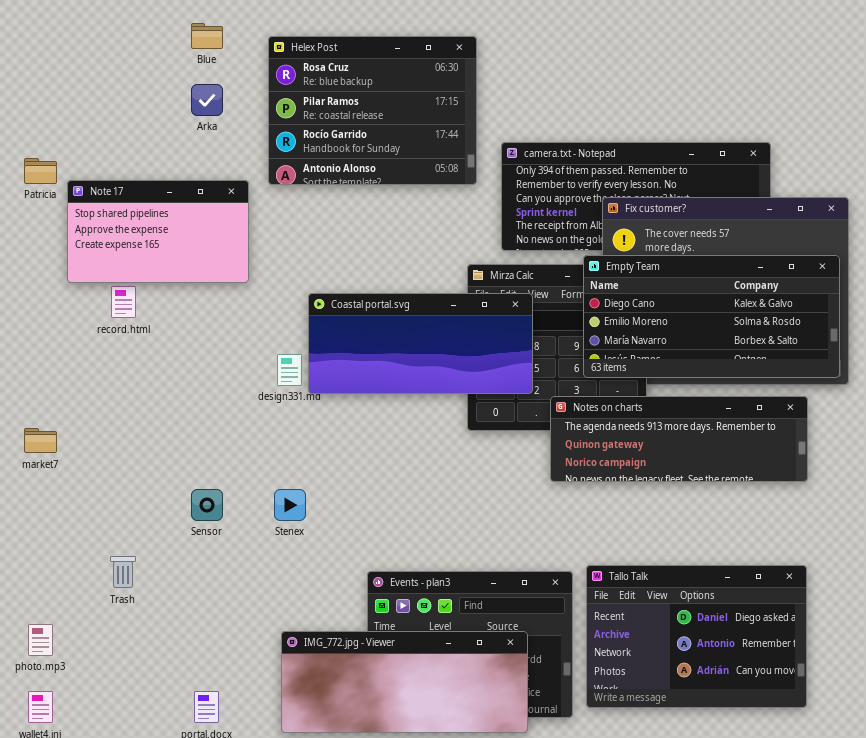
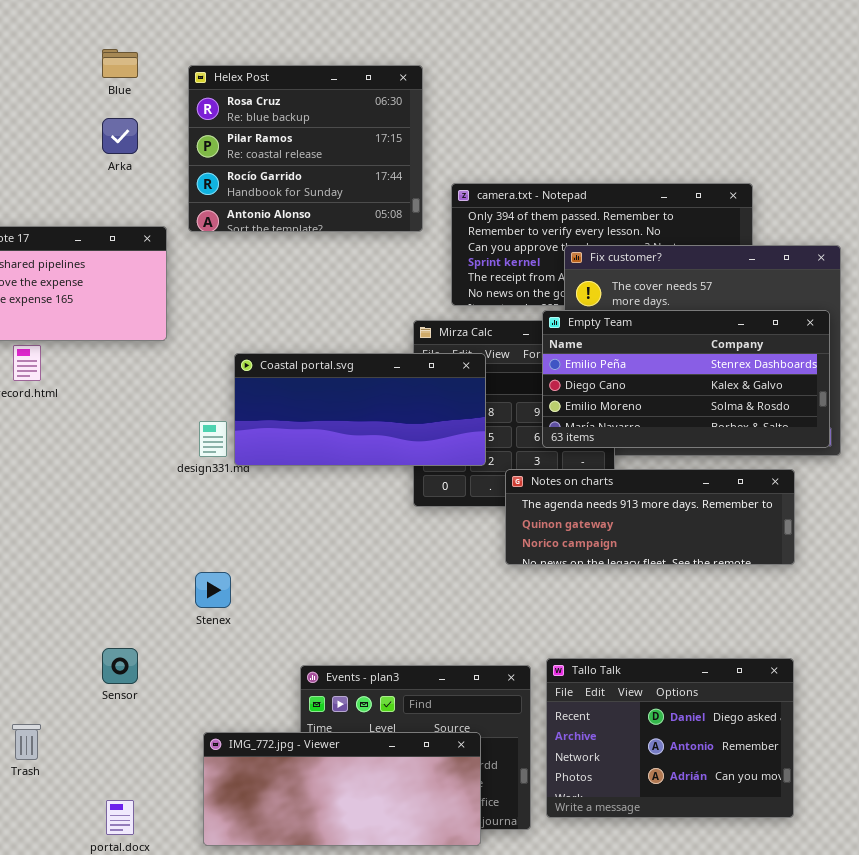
Empty Team: [583,255,840,378] -> [542,310,830,448], scrolled up 1 row
Sensor: [191,489,223,521] -> [102,648,138,684], moved
Trash: [110,556,136,588] -> [12,724,41,760], moved

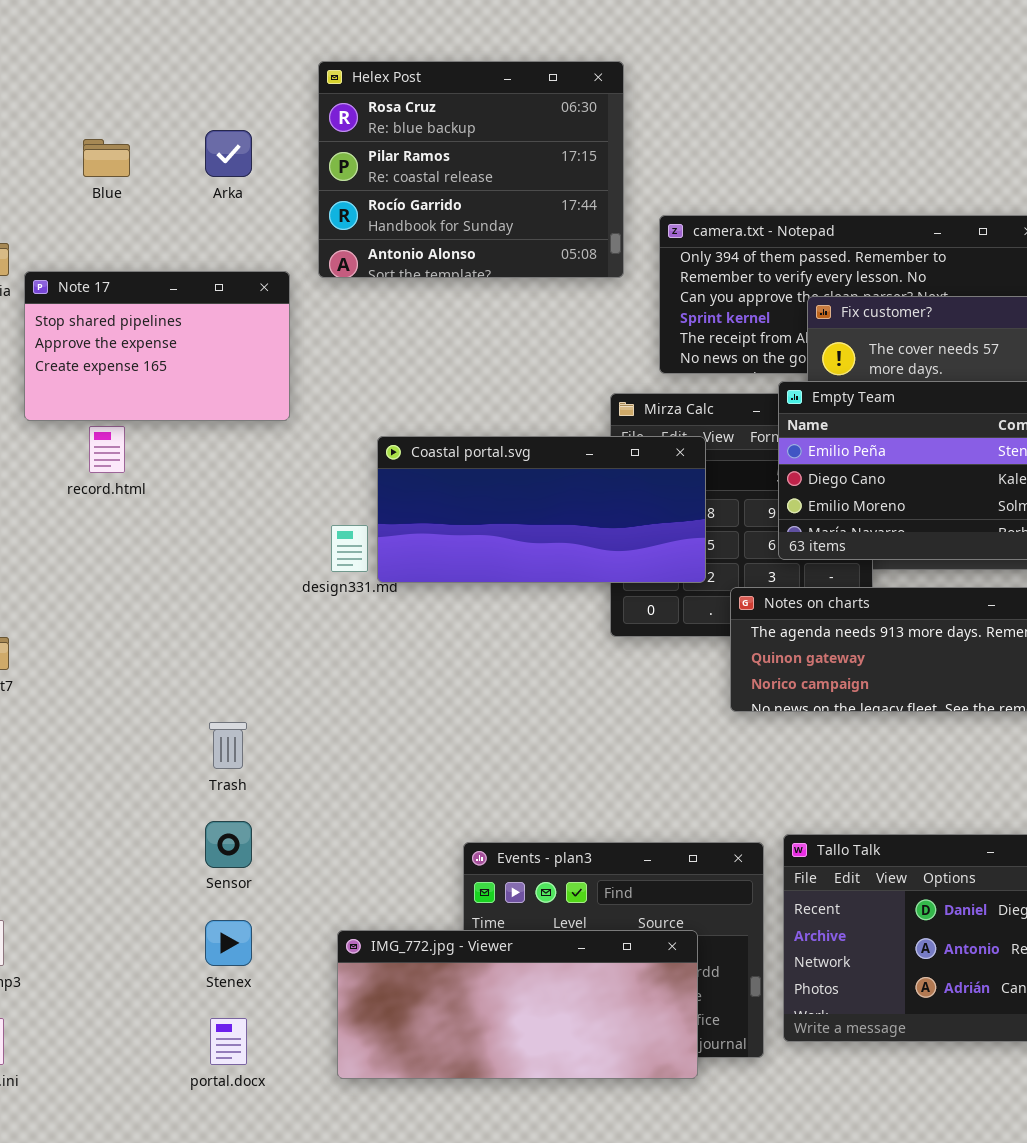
Blue: [102,49,138,78] -> [83,139,130,177], moved
Stenex: [195,572,231,608] -> [205,920,252,966], moved
Trash: [12,724,41,760] -> [209,722,247,769], moved

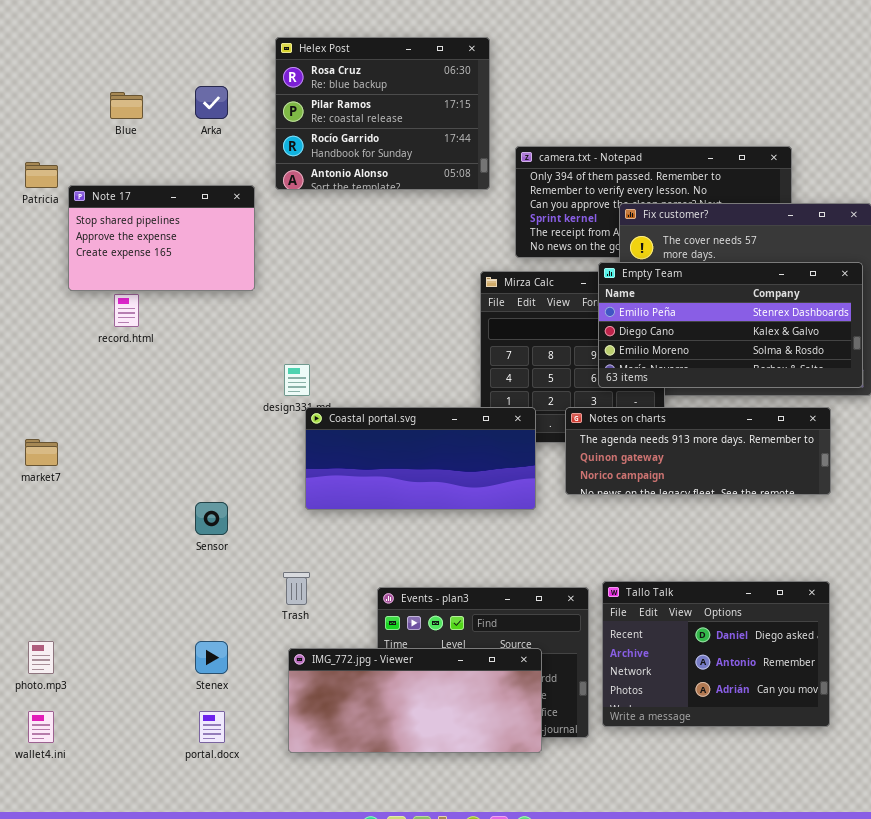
Coastal portal.svg: [377,436,706,583] -> [305,407,536,510], moved
Trash: [209,722,247,769] -> [283,572,310,605], moved
Sensor: [205,821,252,868] -> [195,502,228,535], moved

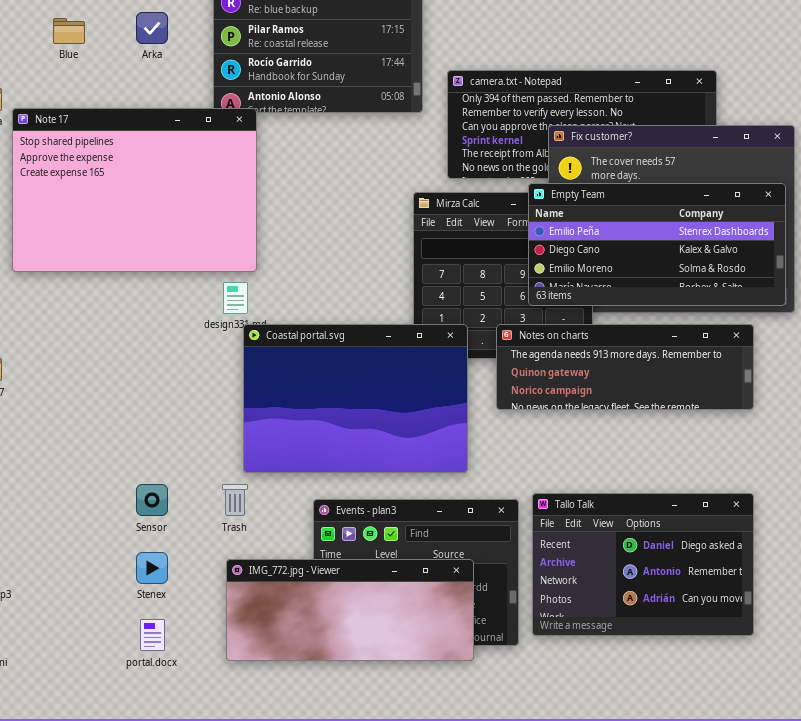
Note 17: [68,185,255,291] -> [12,108,257,272], resized
Coastal portal.svg: [305,407,536,510] -> [243,324,468,473], resized
Sensor: [195,502,228,535] -> [136,484,168,516], moved

